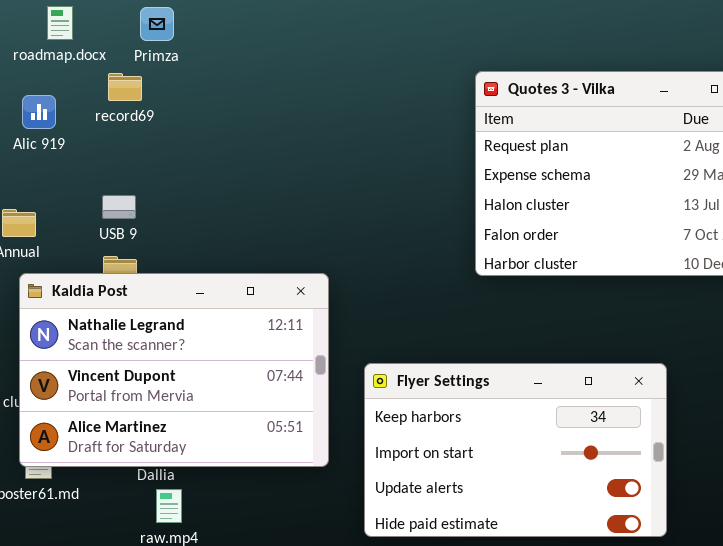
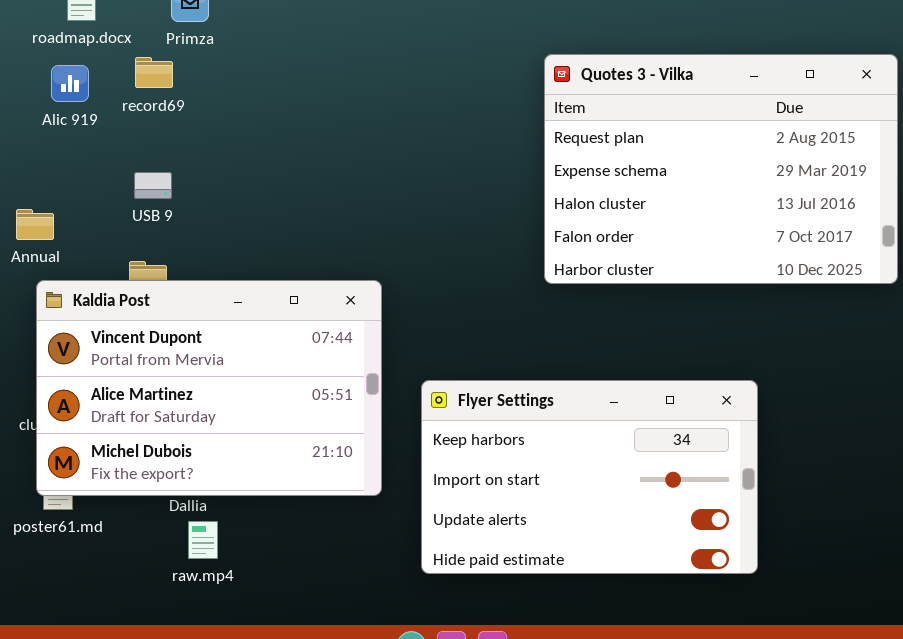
Alic 919: [22,95,56,129] -> [51,65,89,102], moved
USB 9: [102,195,136,219] -> [134,172,172,199], moved
Kaldia Post: [19,273,329,467] -> [36,280,382,496], scrolled down 1 row

